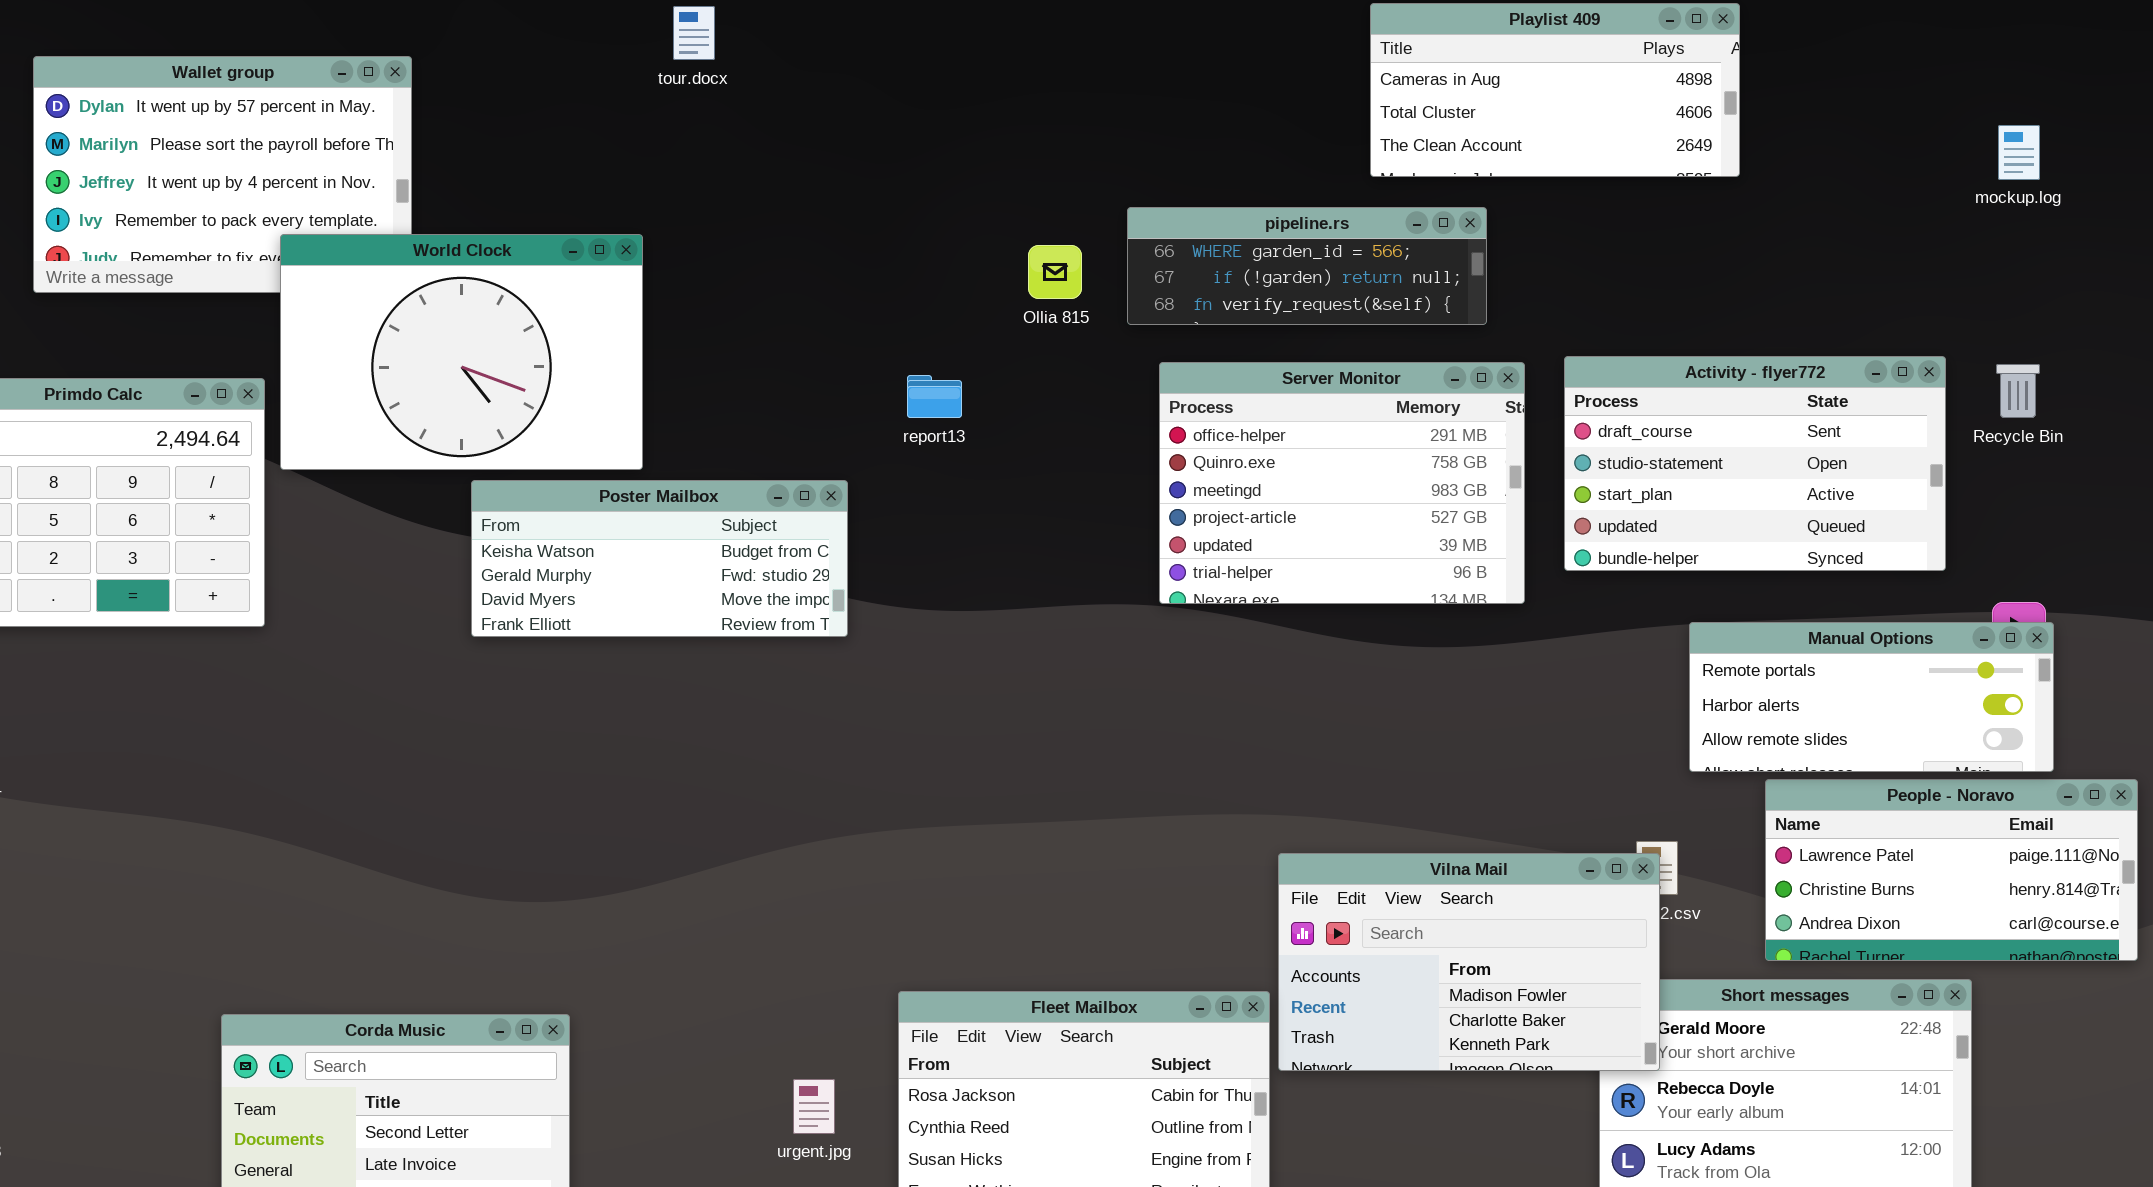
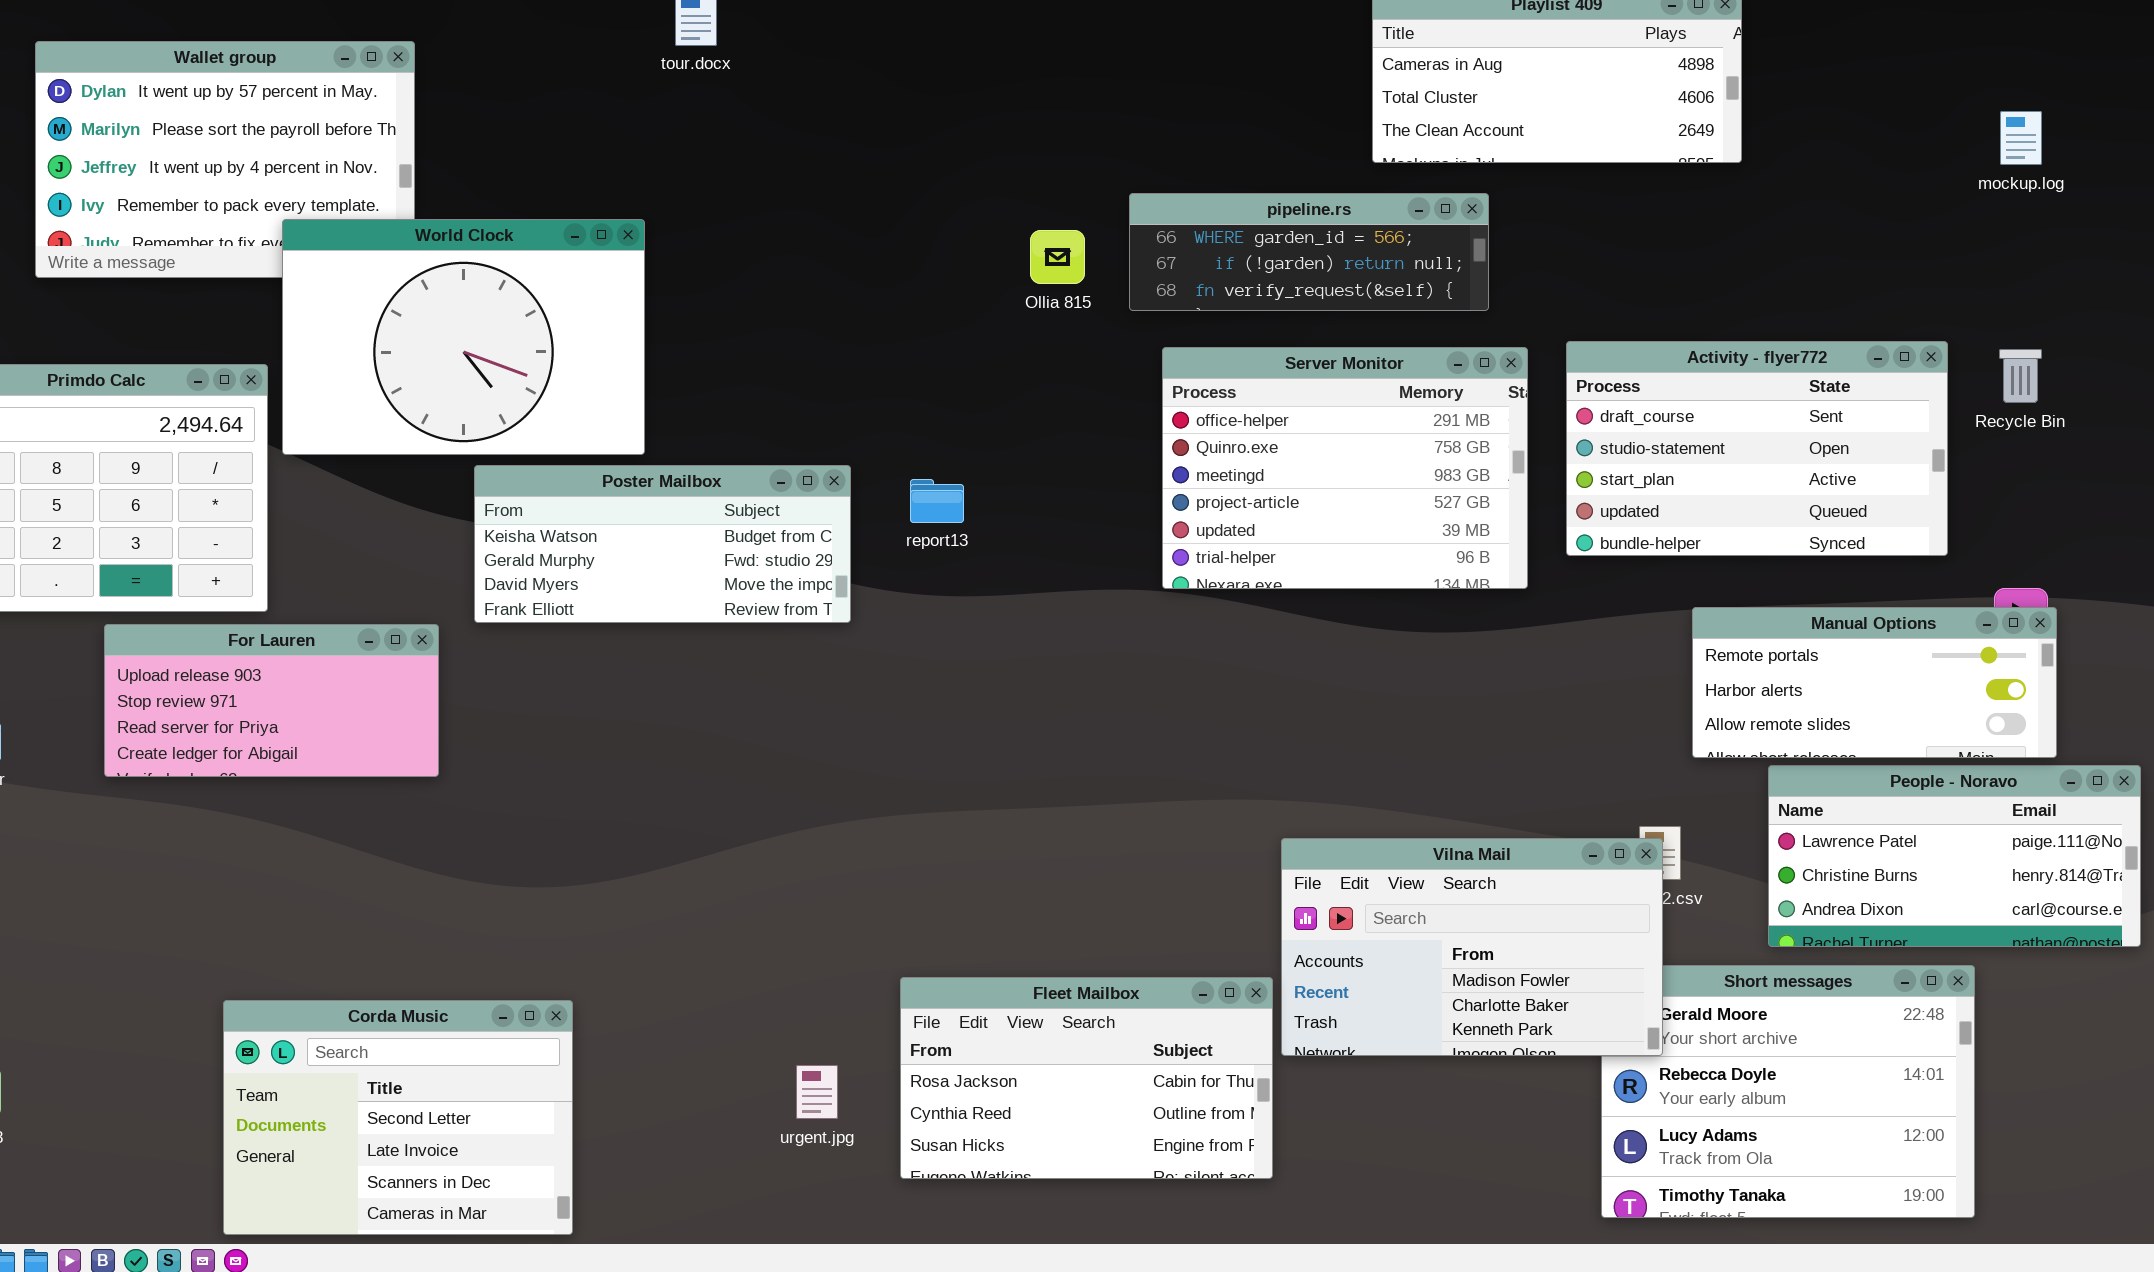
report13: [907,375,962,418] -> [910,479,964,523], moved
For Lauren: none -> [104,624,439,777], opened

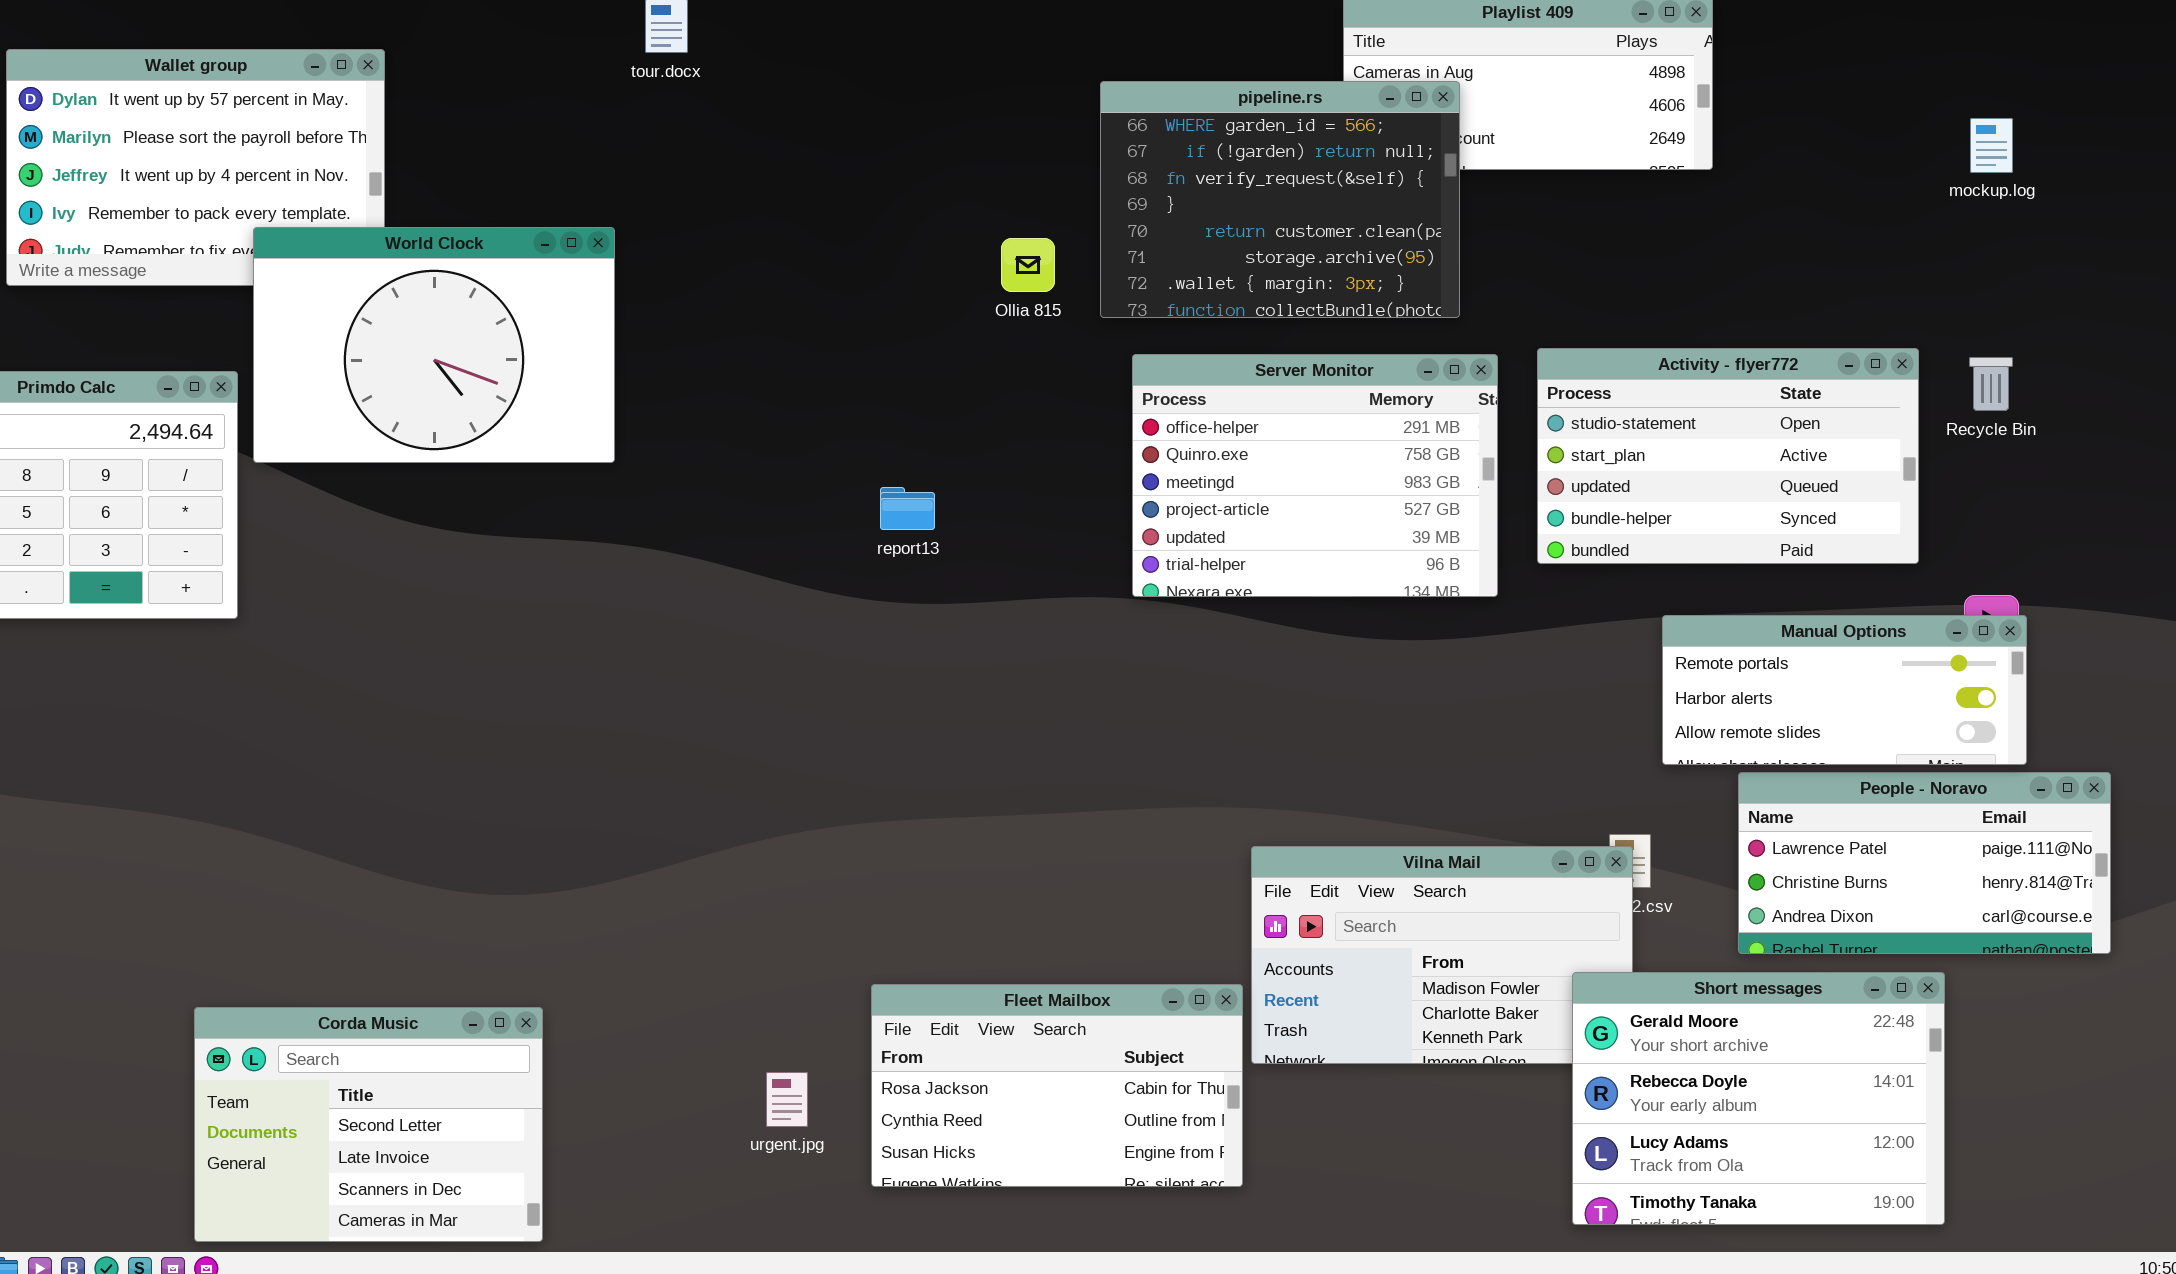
pipeline.rs: [1129,193,1489,311] -> [1100,81,1460,318], resized
Activity - flyer772: [1566,341,1948,556] -> [1537,348,1919,564], scrolled down 1 row
Poster Mailbox: [474,465,851,623] -> none, closed
For Lauren: [104,624,439,777] -> none, closed
Short messages: [1601,965,1975,1218] -> [1572,972,1945,1225], raised

